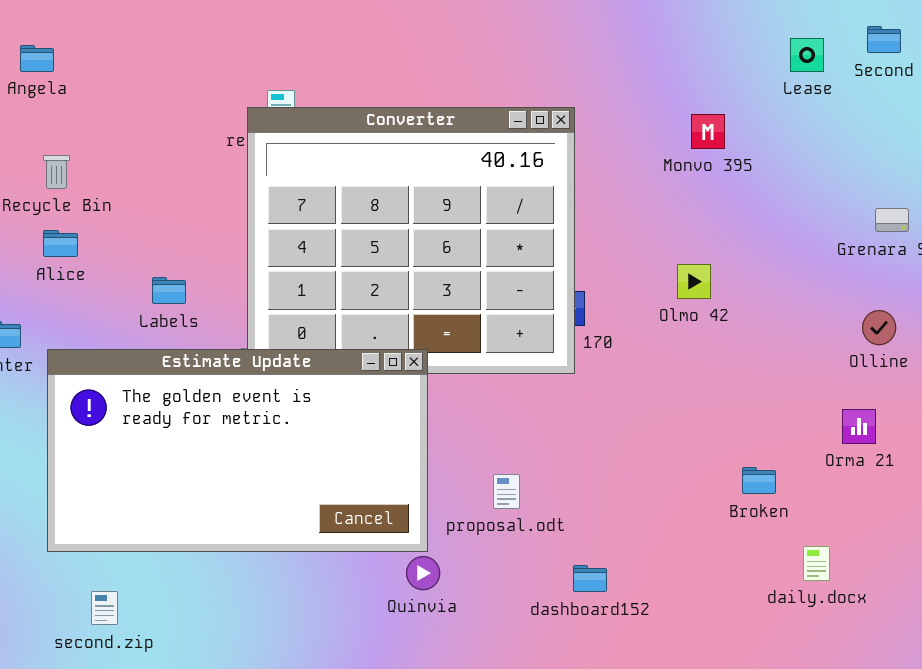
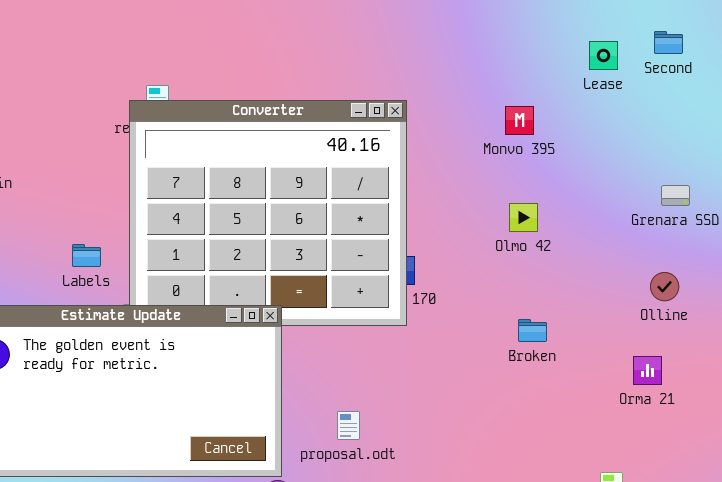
Olmo 42: [677,264,711,299] -> [509,203,538,232], moved
Labels: [152,277,186,304] -> [72,244,101,267], moved
Broken: [742,467,776,494] -> [518,319,547,342], moved

